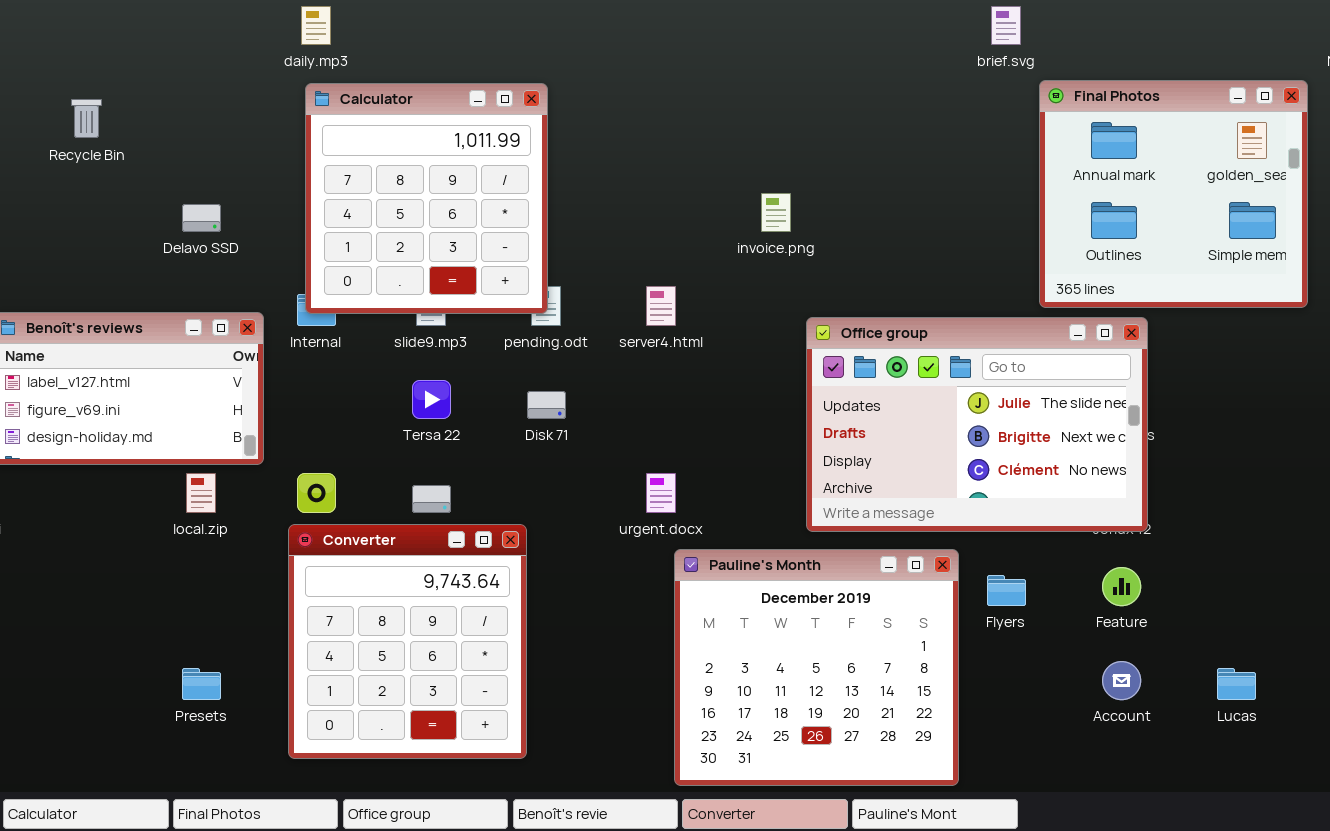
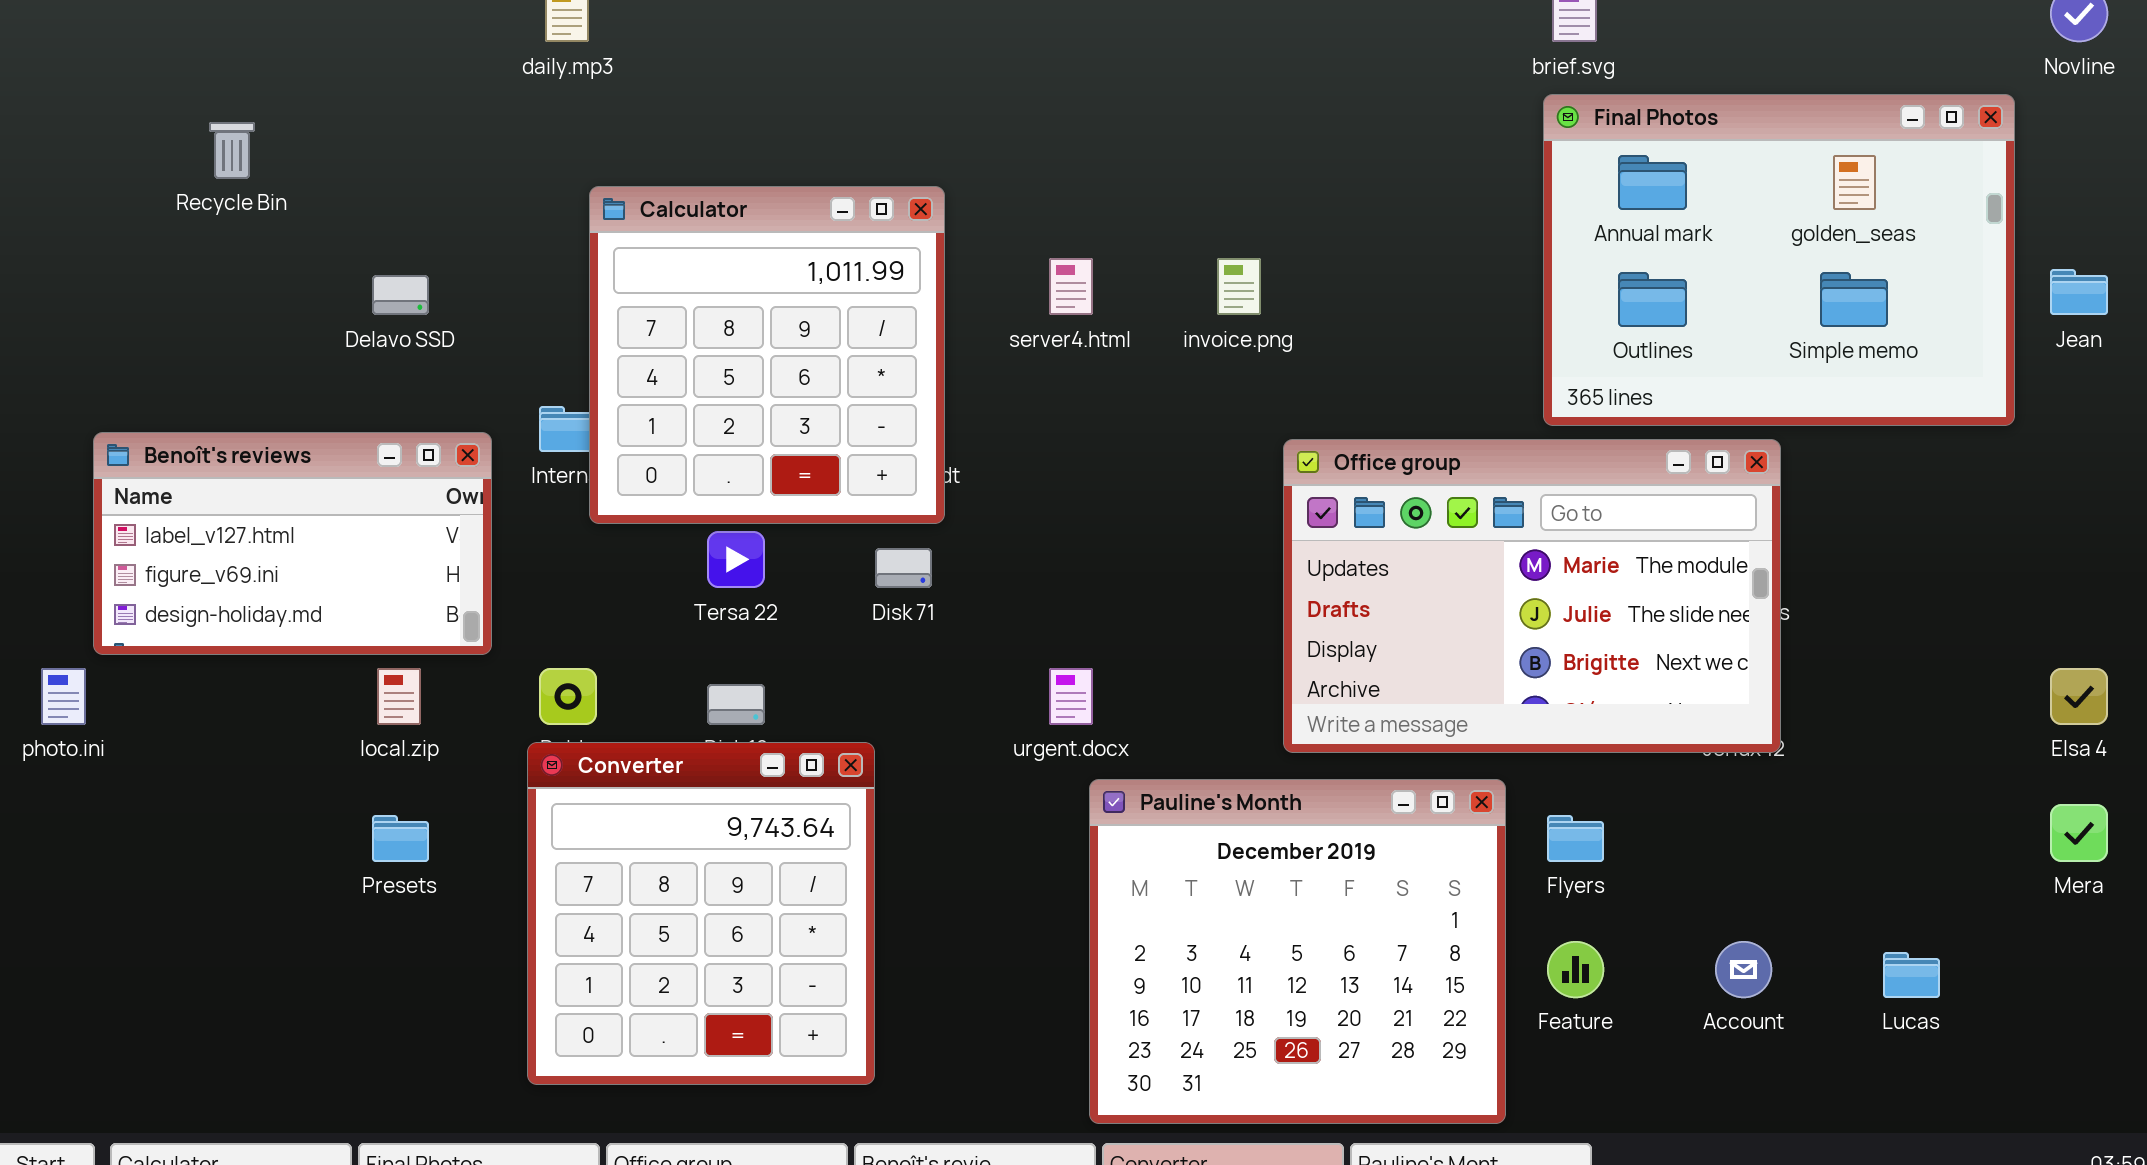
Final Photos: [1039,80,1308,308] -> [1543,94,2015,426], resized
Calculator: [305,83,548,314] -> [589,186,945,524], moved
server4.html: [646,286,676,326] -> [1049,258,1093,315], moved
Office group: [806,317,1148,532] -> [1283,439,1781,753], scrolled up 1 row
Feature: [1102,567,1141,606] -> [1547,941,1604,998], moved
Presets: [182,668,221,700] -> [372,815,429,862], moved

